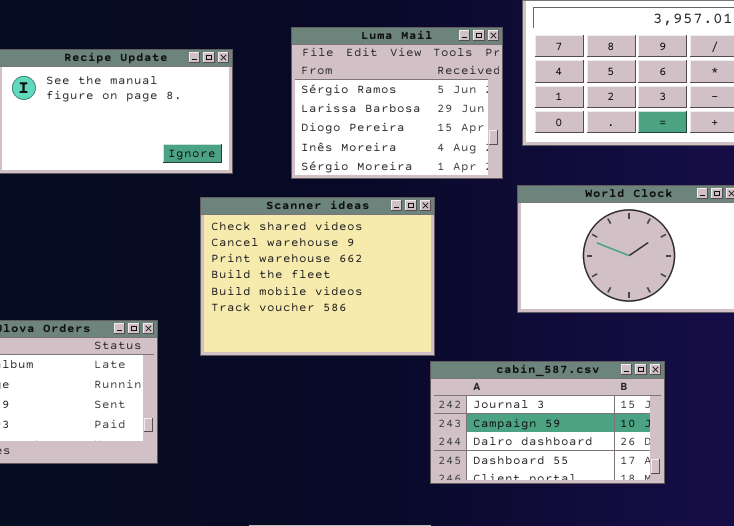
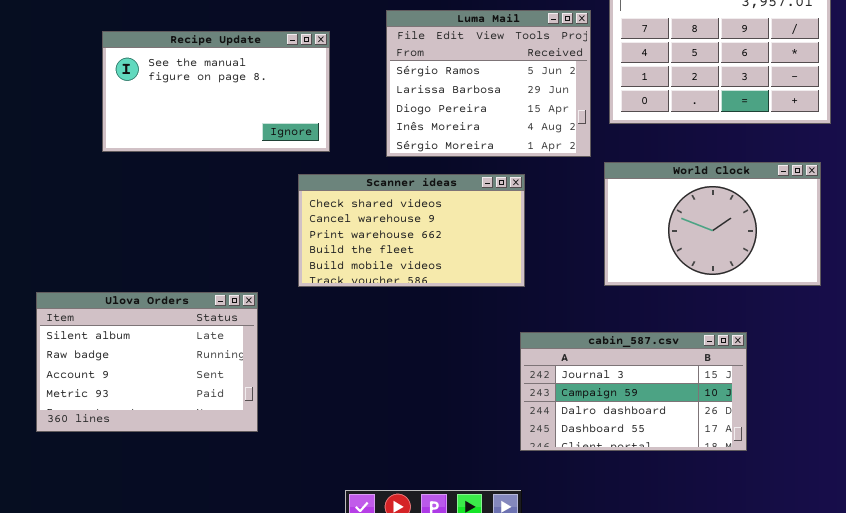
Scanner ideas: [200,197,435,356] -> [298,174,525,287], resized

